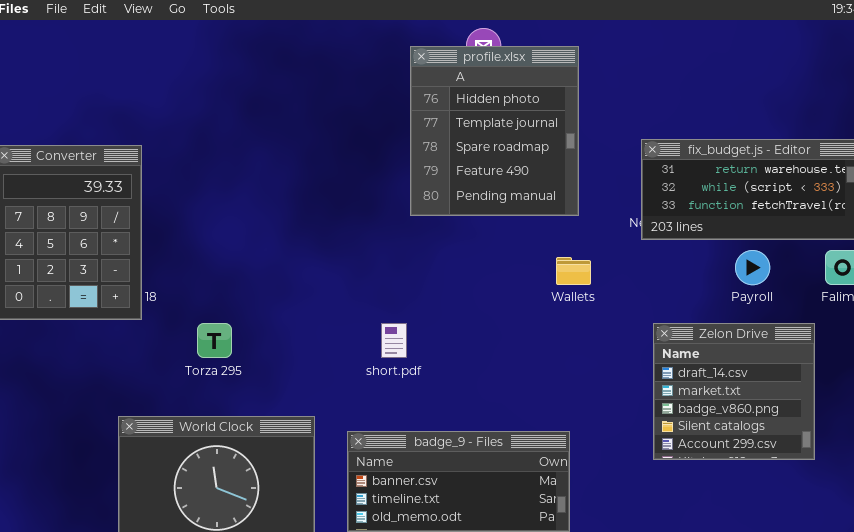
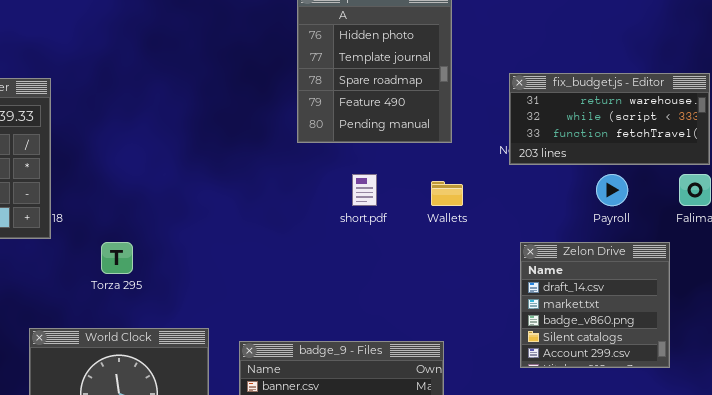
short.pdf: [381,323,407,358] -> [352,174,377,206], moved

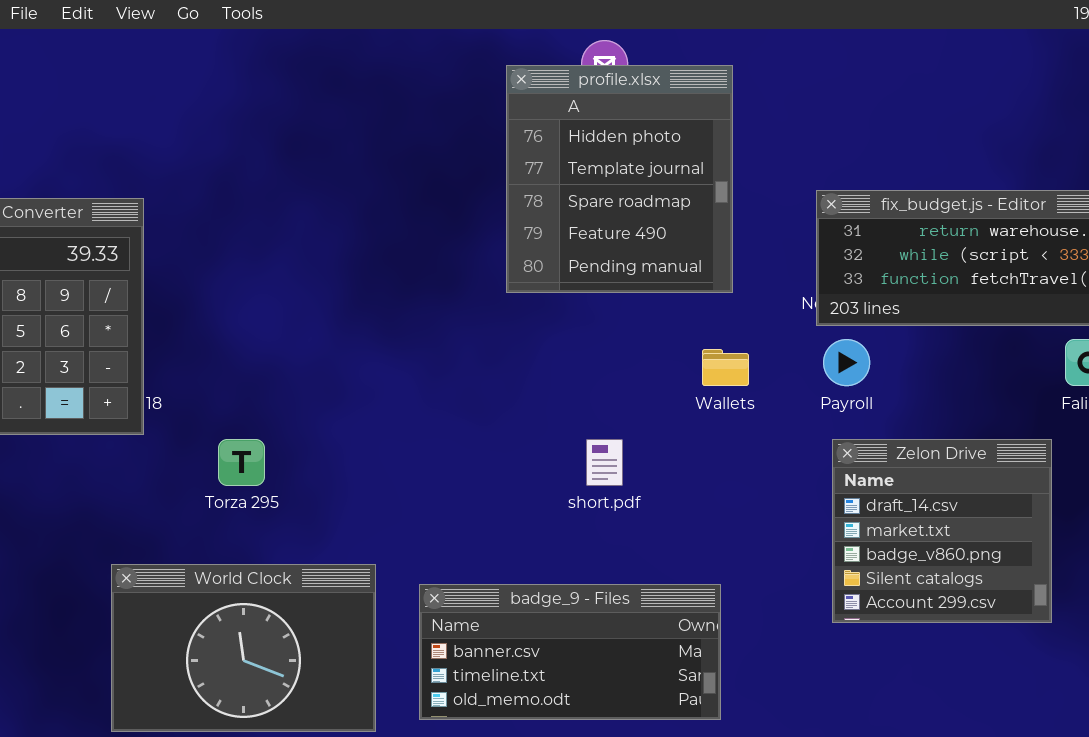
short.pdf: [352,174,377,206] -> [586,439,623,486], moved
Payroll: [596,174,628,206] -> [823,339,870,386], moved

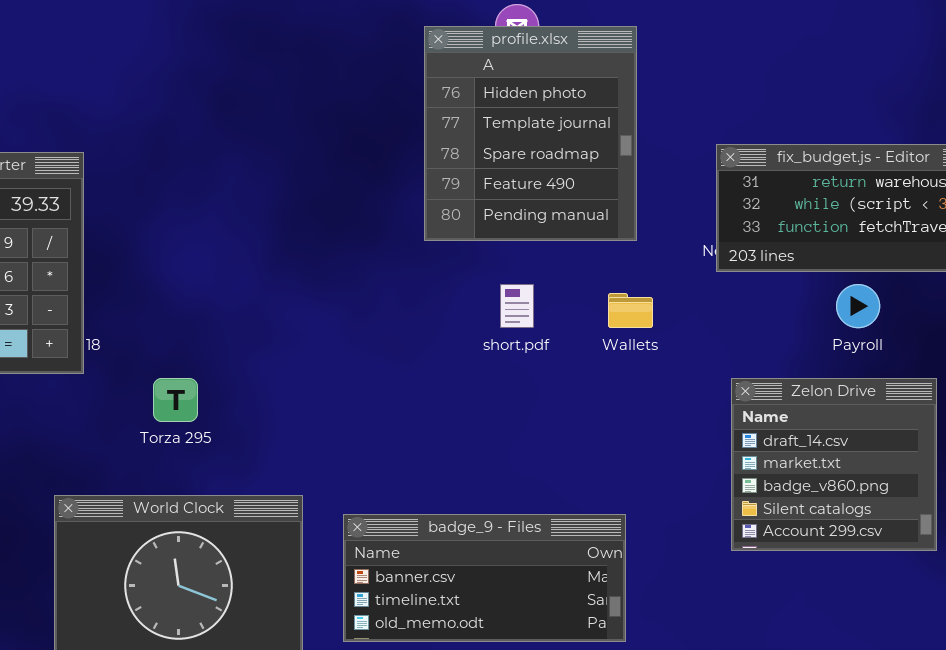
Payroll: [823,339,870,386] -> [836,284,880,328], moved
short.pdf: [586,439,623,486] -> [500,284,534,328], moved

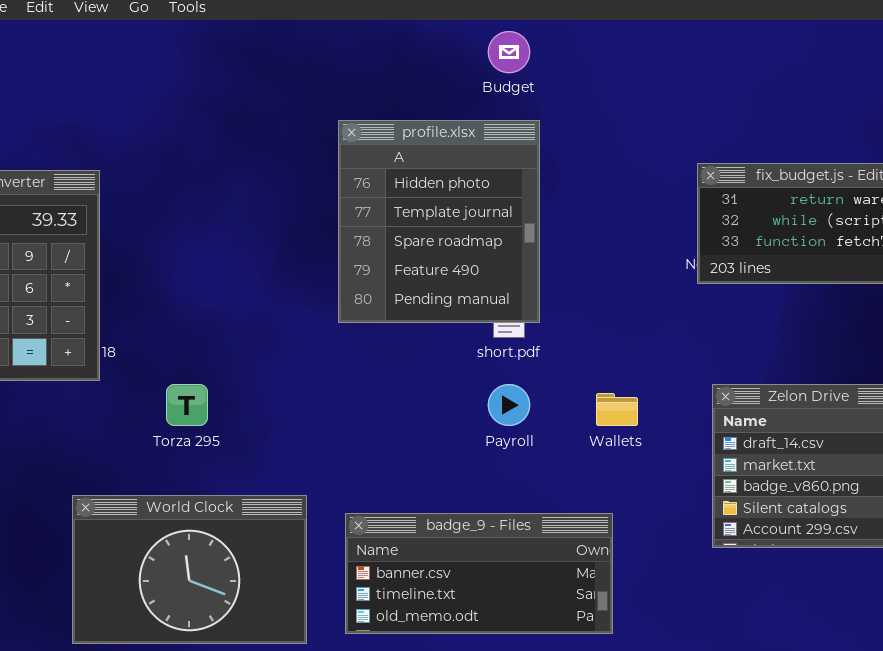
profile.xlsx: [424,26,637,241] -> [338,120,540,323], moved
Payroll: [836,284,880,328] -> [488,384,530,426], moved
Wallets: [608,293,653,328] -> [596,393,638,426], moved

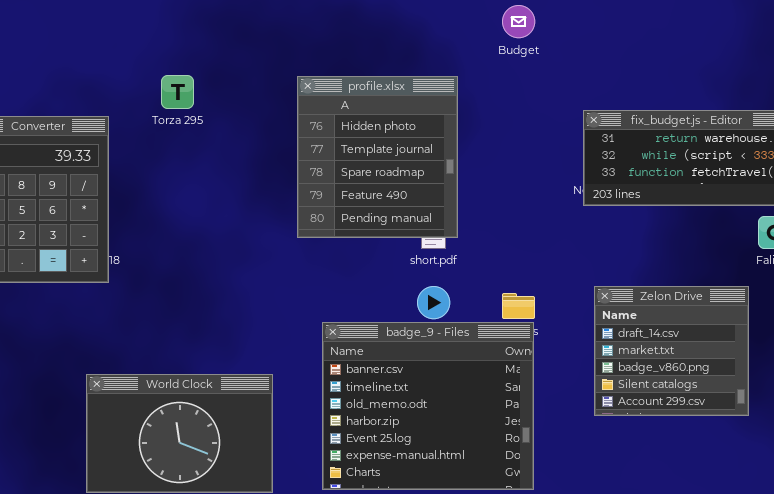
Budget: [488,31,530,73] -> [502,5,535,38], moved
Torza 295: [166,384,208,426] -> [161,75,194,109], moved
badge_9 - Files: [345,513,613,634] -> [322,322,534,490], moved, resized

